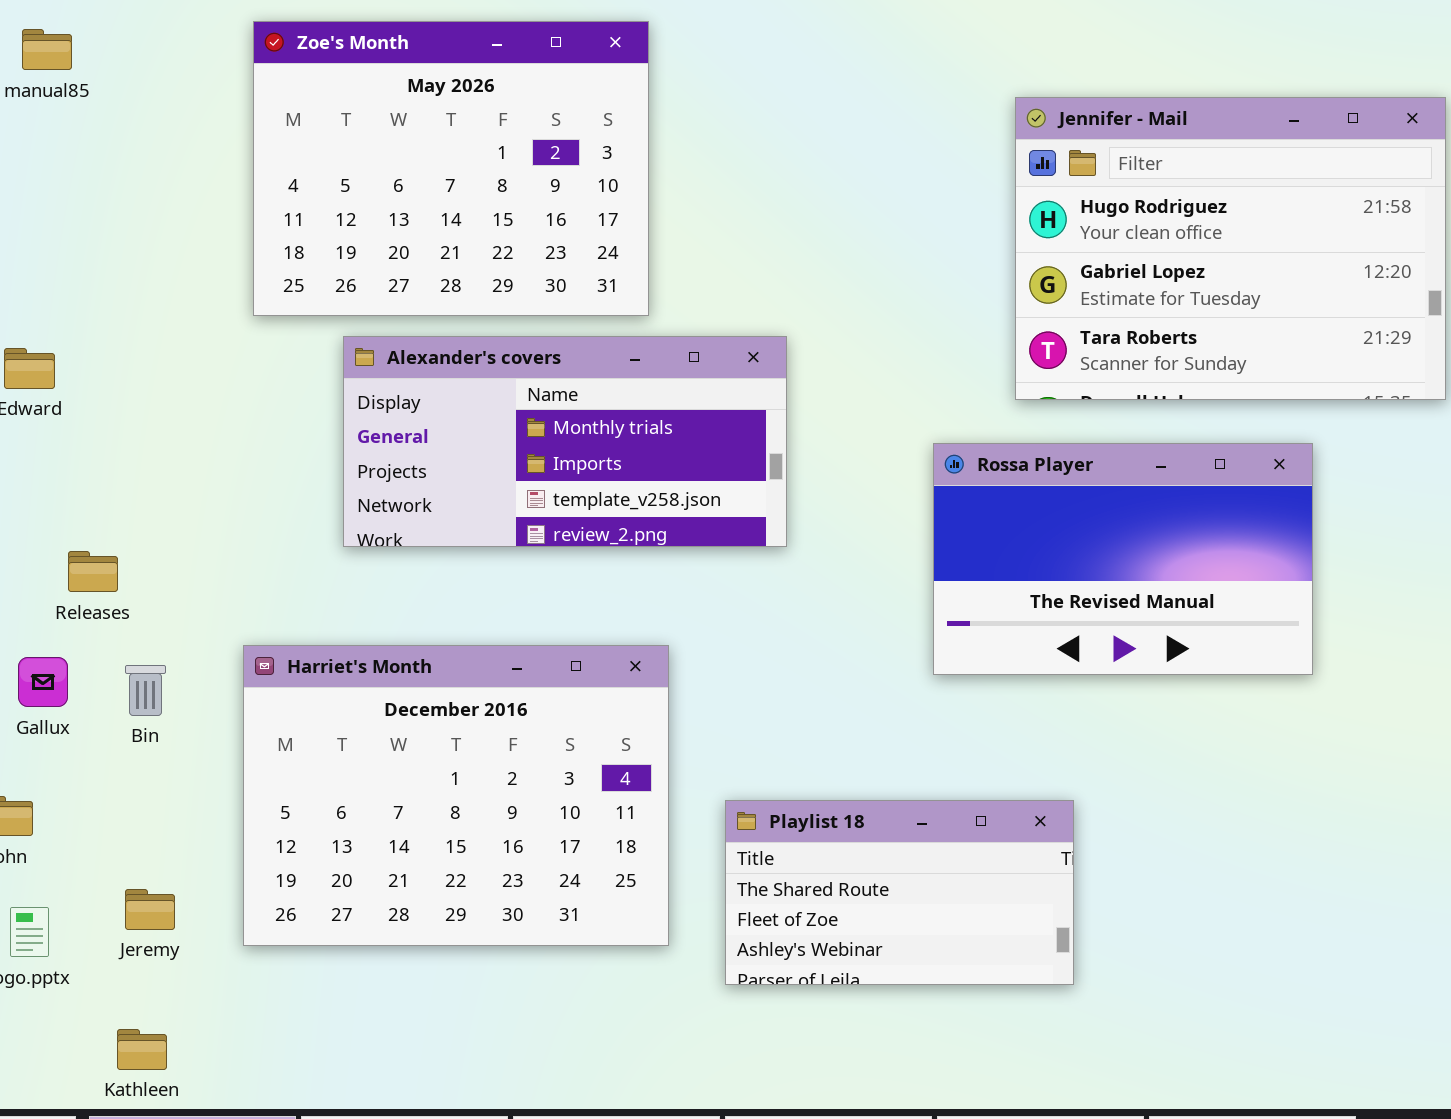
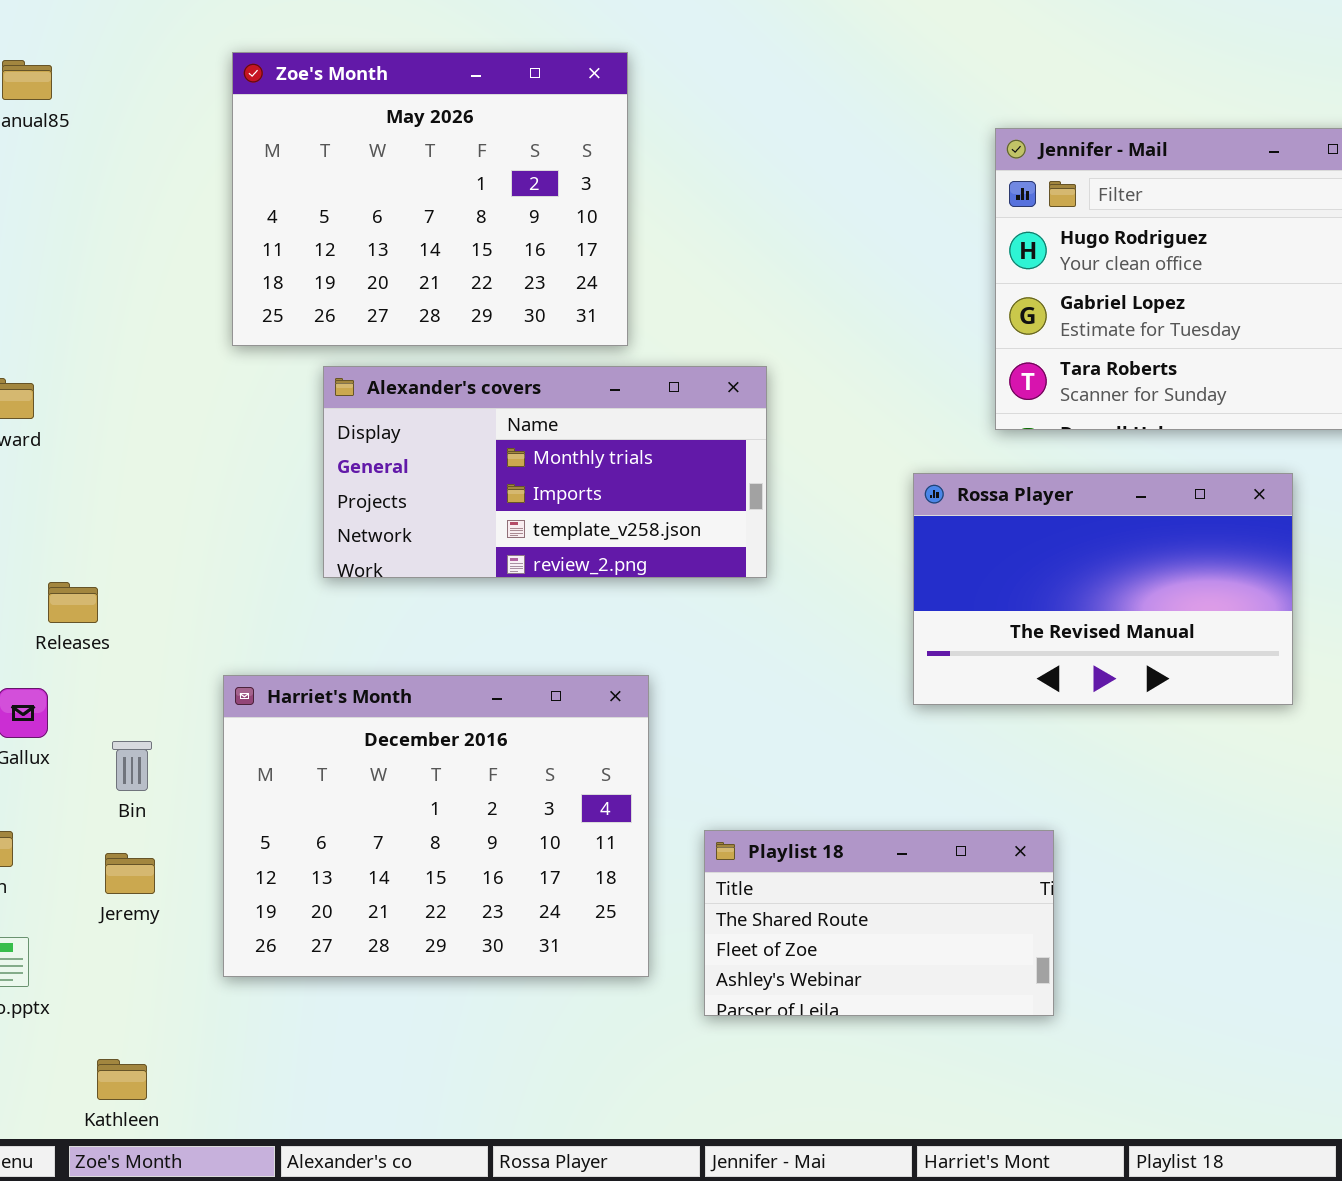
Bin: [125,665,166,716] -> [112,741,152,791], moved
Jeremy: [125,889,175,930] -> [105,853,155,894], moved

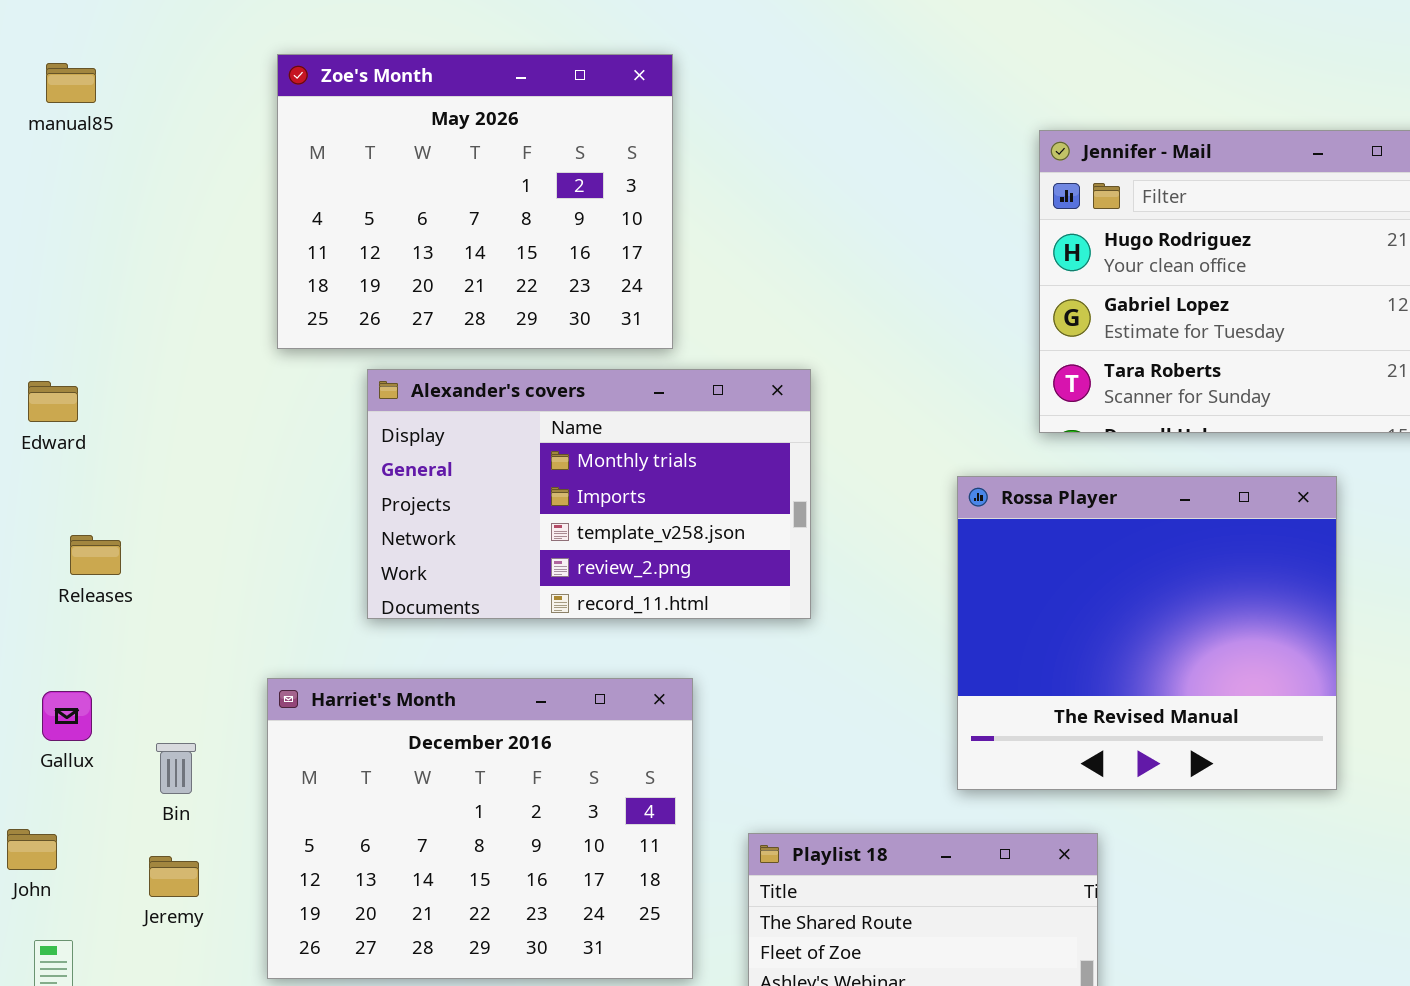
Alexander's covers: [323,366,767,578] -> [367,369,811,619], resized
Rossa Player: [913,473,1293,705] -> [957,476,1337,790], resized
Releases: [48,582,98,623] -> [70,535,121,575], moved

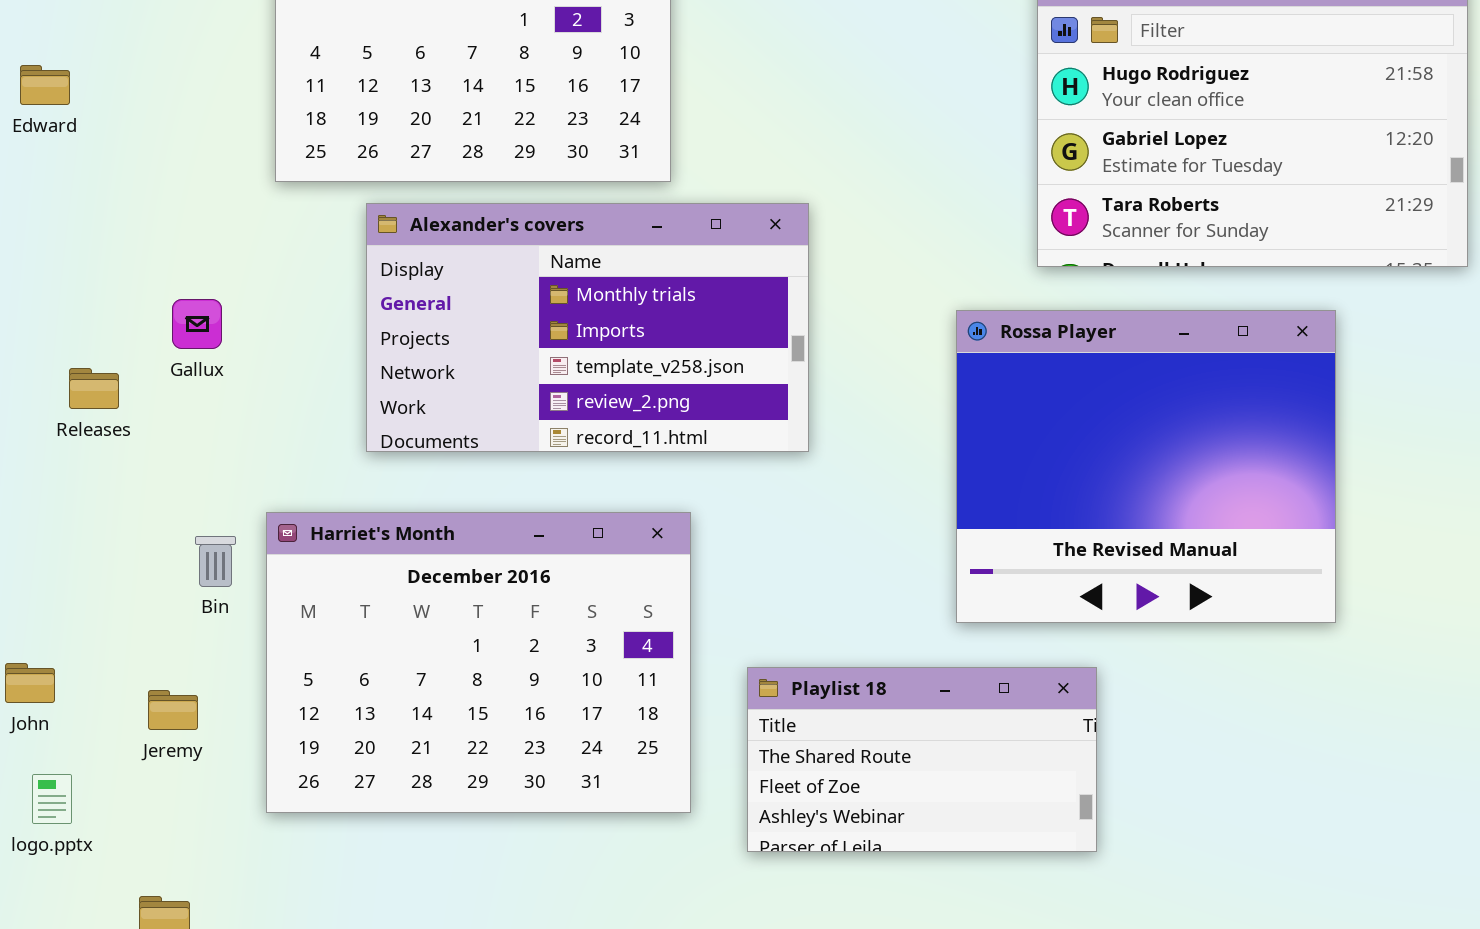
Edward: [28,381,78,422] -> [20,65,70,105], moved
Gallux: [42,691,92,741] -> [172,299,222,349], moved
Bin: [156,743,196,794] -> [195,536,236,587], moved

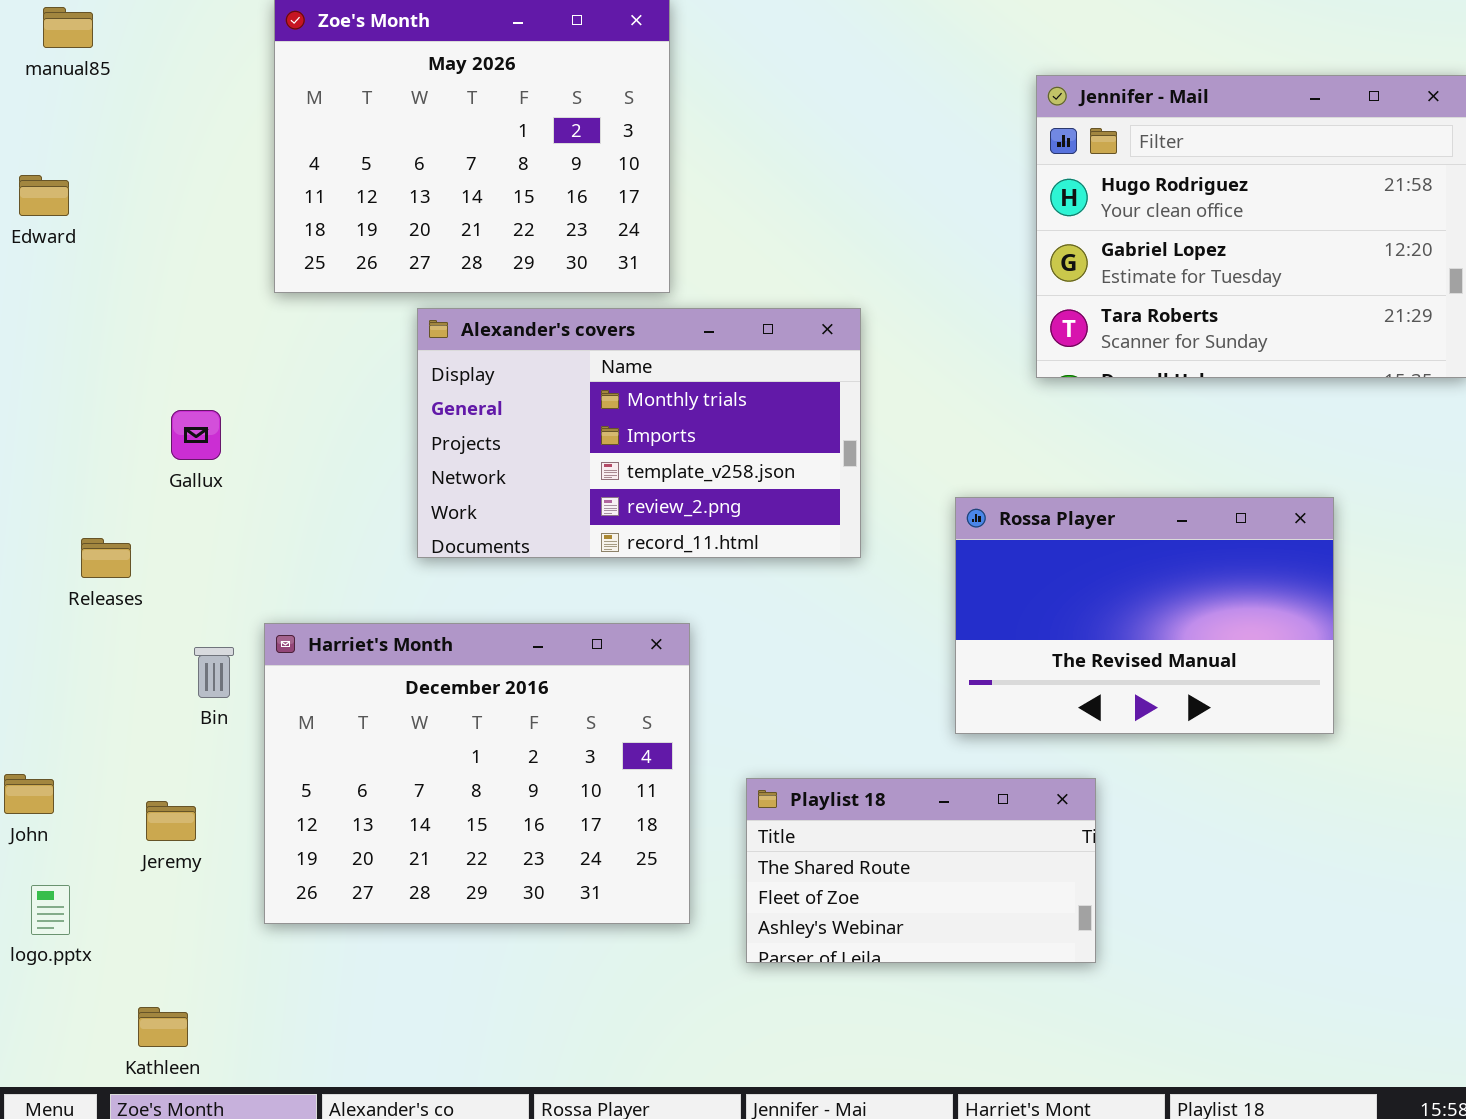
Alexander's covers: [366,203,809,452] -> [417,308,861,558], moved
Rossa Player: [956,310,1336,623] -> [955,497,1334,734], resized
Releases: [69,368,119,409] -> [81,538,131,578], moved

